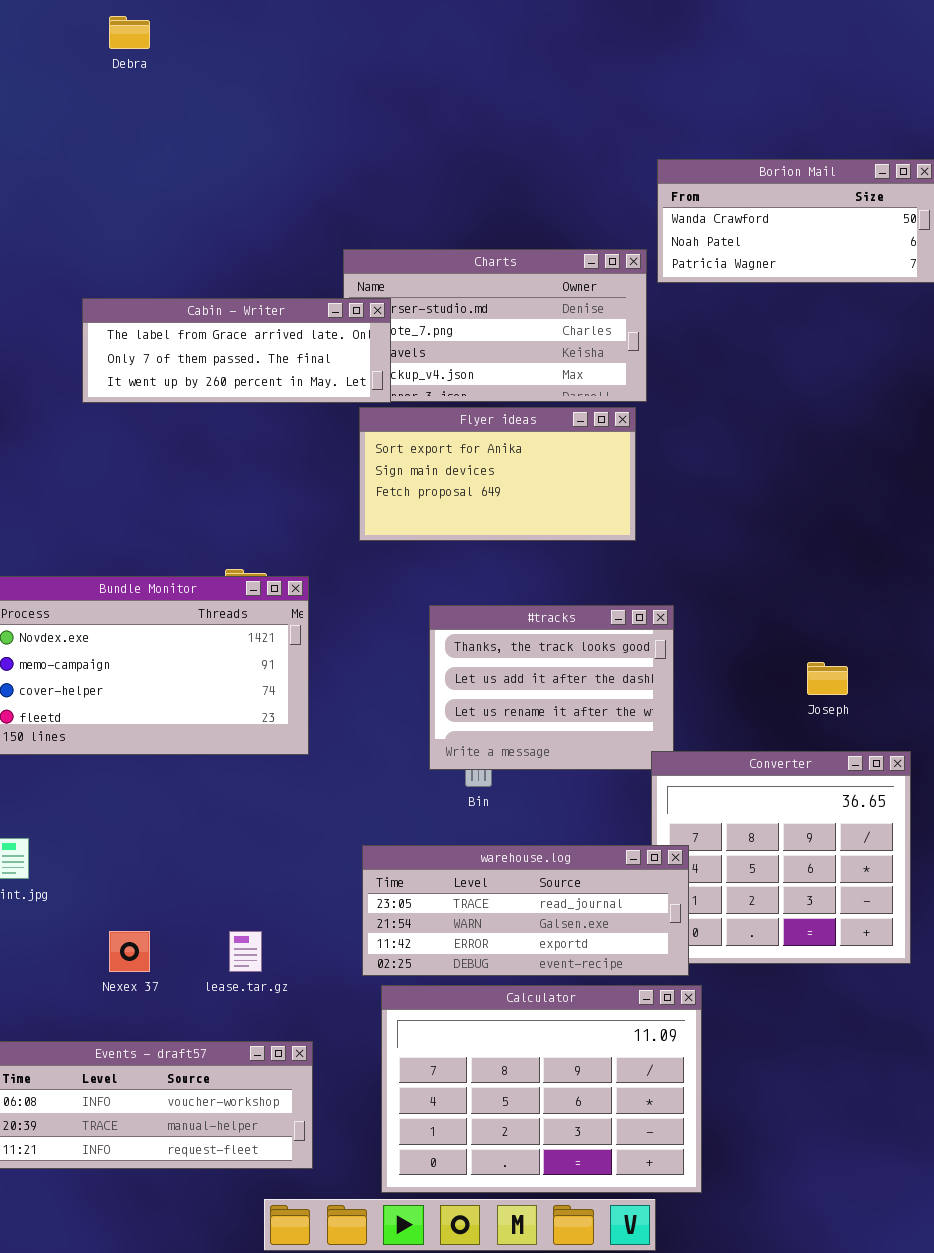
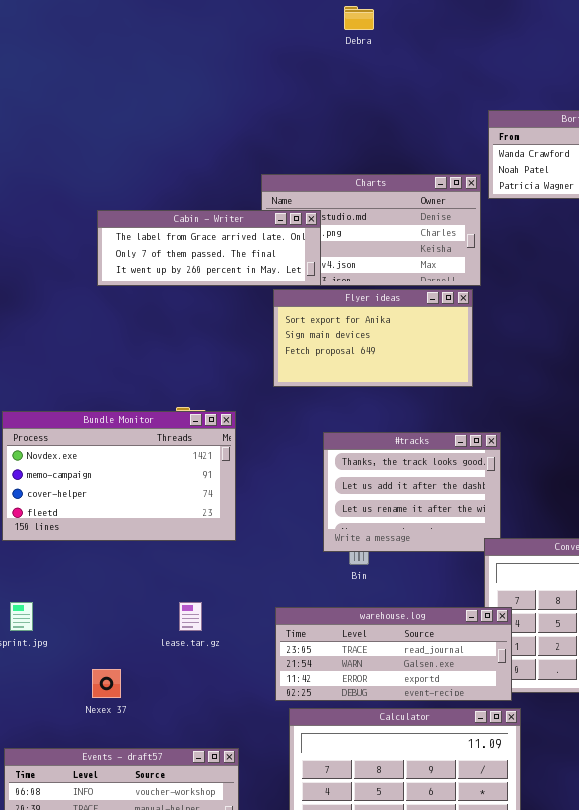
Debra: [109,16,150,49] -> [344,6,374,30], moved
Cabin - Writer: [82,298,391,403] -> [97,210,321,286], moved
lease.tar.gz: [229,931,262,972] -> [179,602,202,631], moved

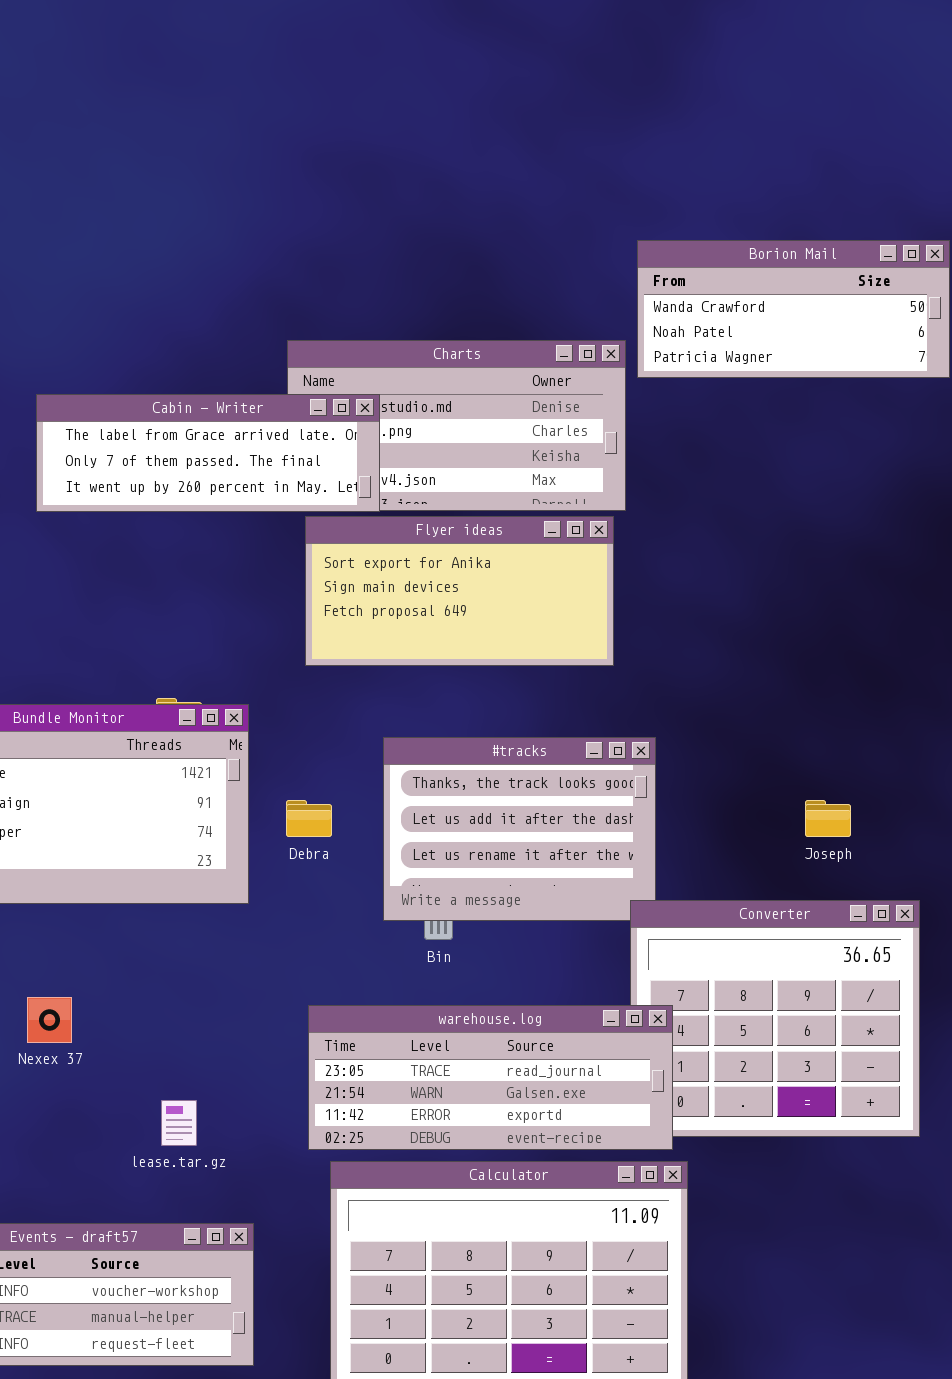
Debra: [344,6,374,30] -> [286,800,332,837], moved
lease.tar.gz: [179,602,202,631] -> [161,1100,197,1146], moved
Nexex 37: [92,669,121,698] -> [27,997,72,1043], moved

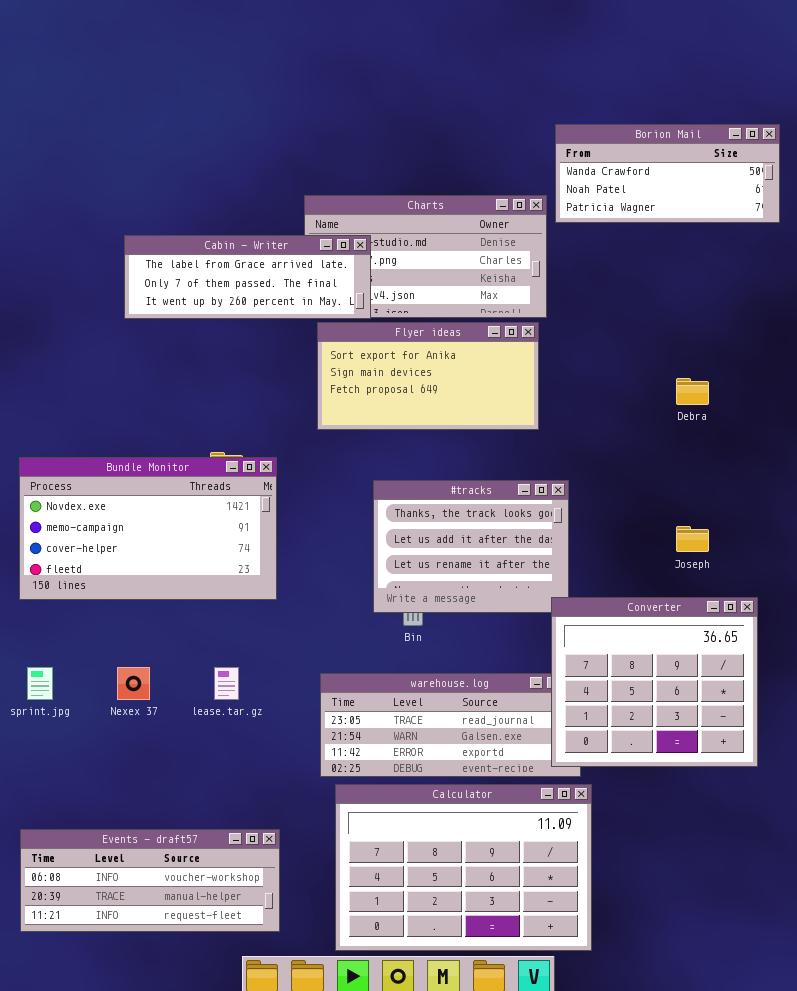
Debra: [286,800,332,837] -> [676,378,709,405], moved
Converter: [630,900,920,1137] -> [551,597,758,767], raised
lease.tar.gz: [161,1100,197,1146] -> [214,667,239,700], moved

